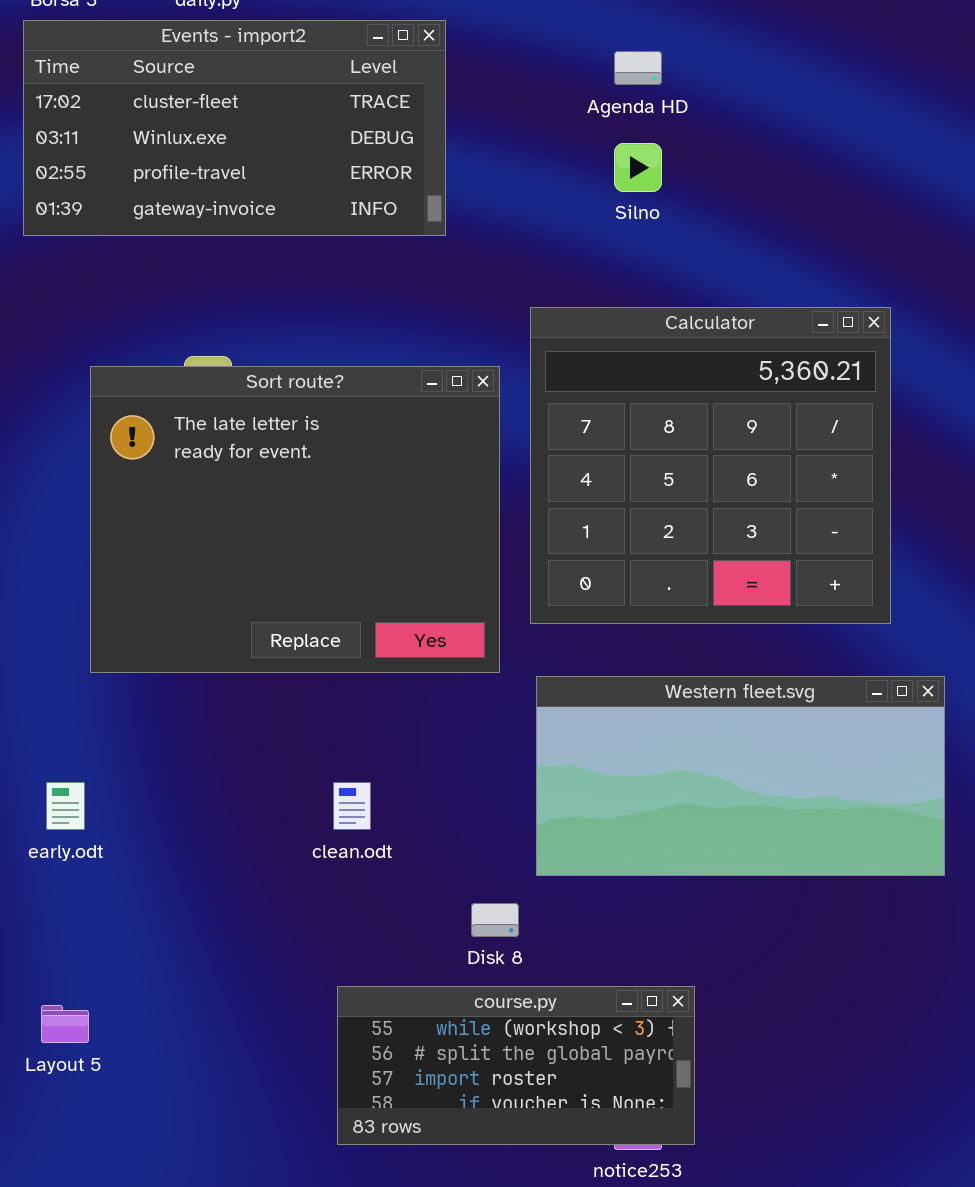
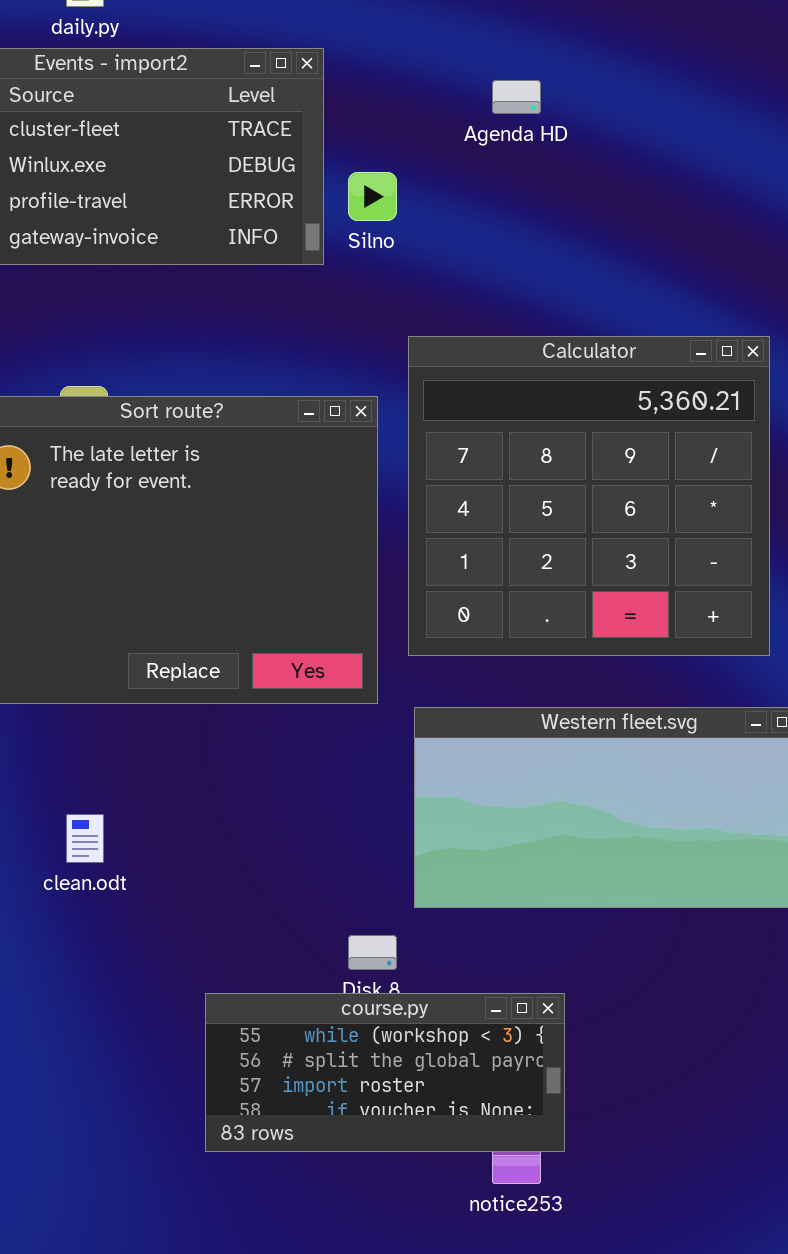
Silno: [614,143,662,192] -> [348,172,397,221], moved
clean.odt: [333,782,371,830] -> [66,814,104,863], moved
course.py: [337,986,695,1145] -> [205,993,565,1152], moved

